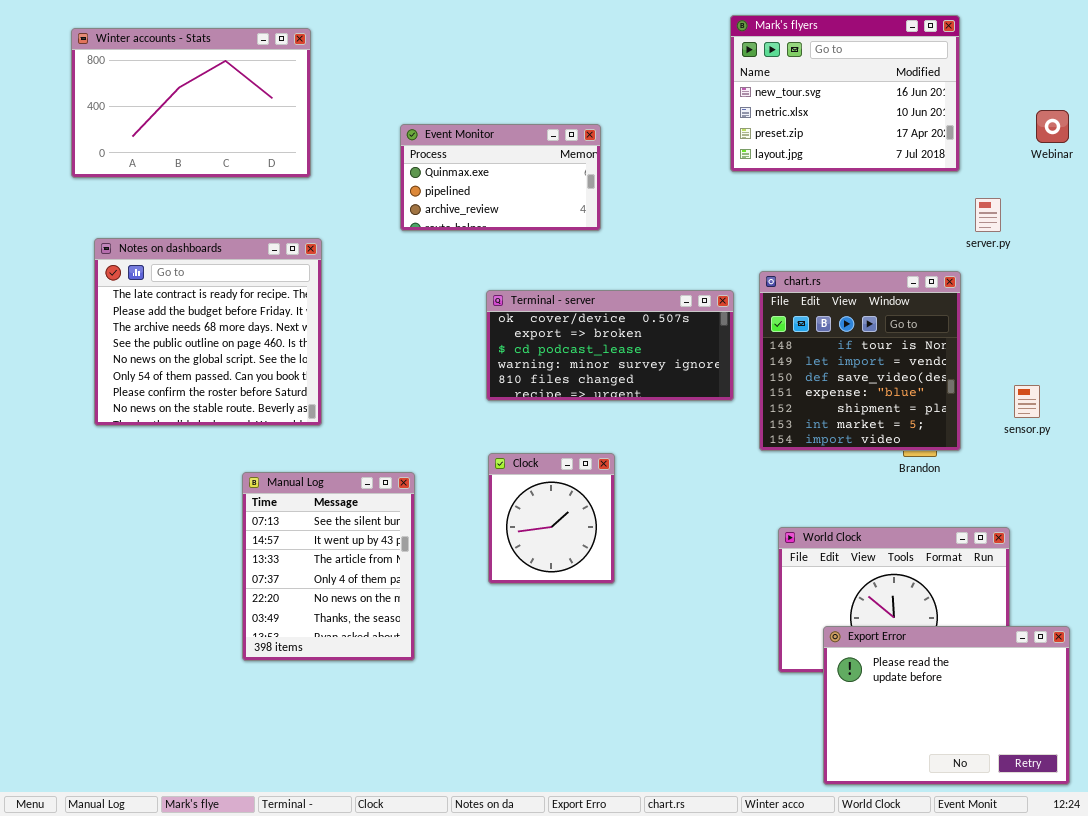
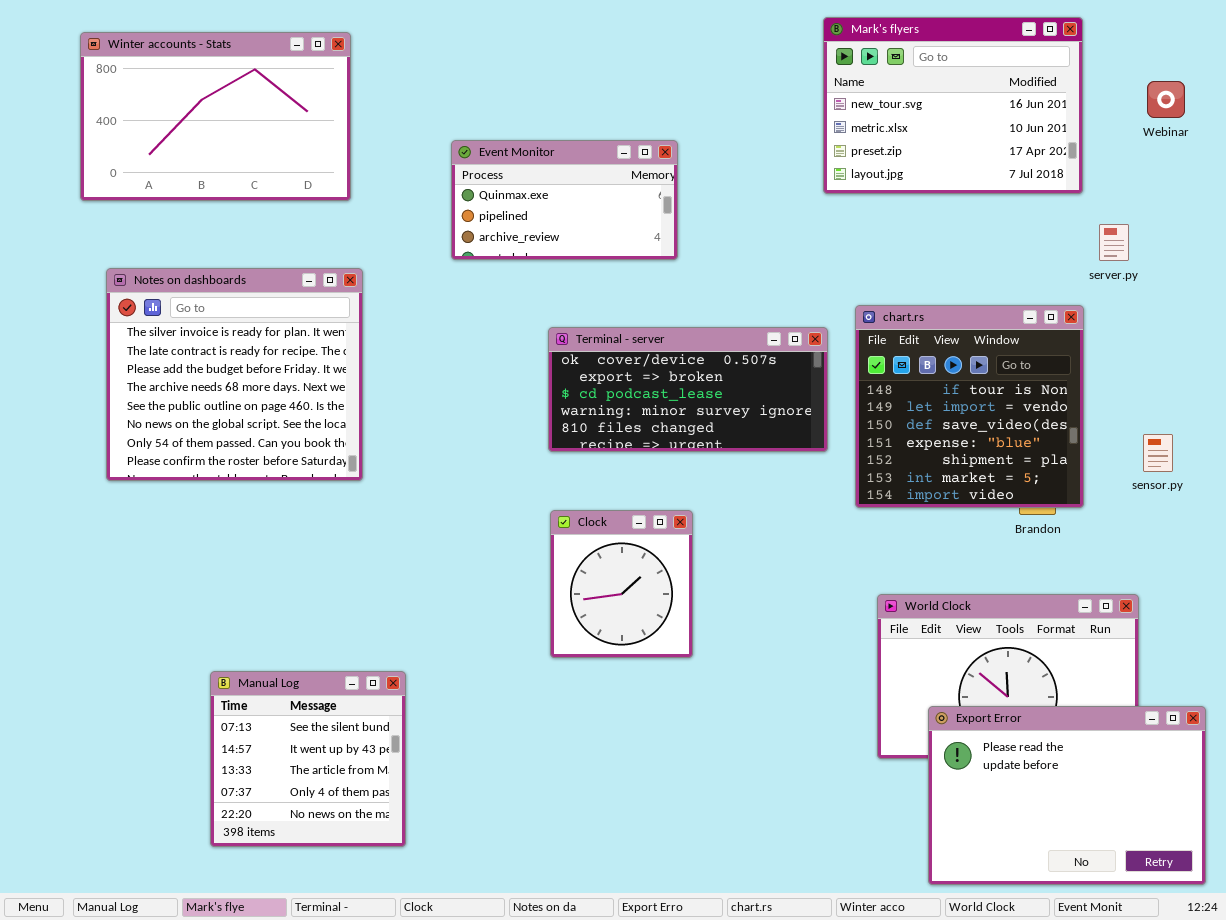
Webinar: [1036,110,1069,143] -> [1147,81,1185,118], moved
Notes on dashboards: [94,238,322,426] -> [106,268,363,481], scrolled up 1 row
Manual Log: [242,472,415,661] -> [210,671,406,847], moved, resized

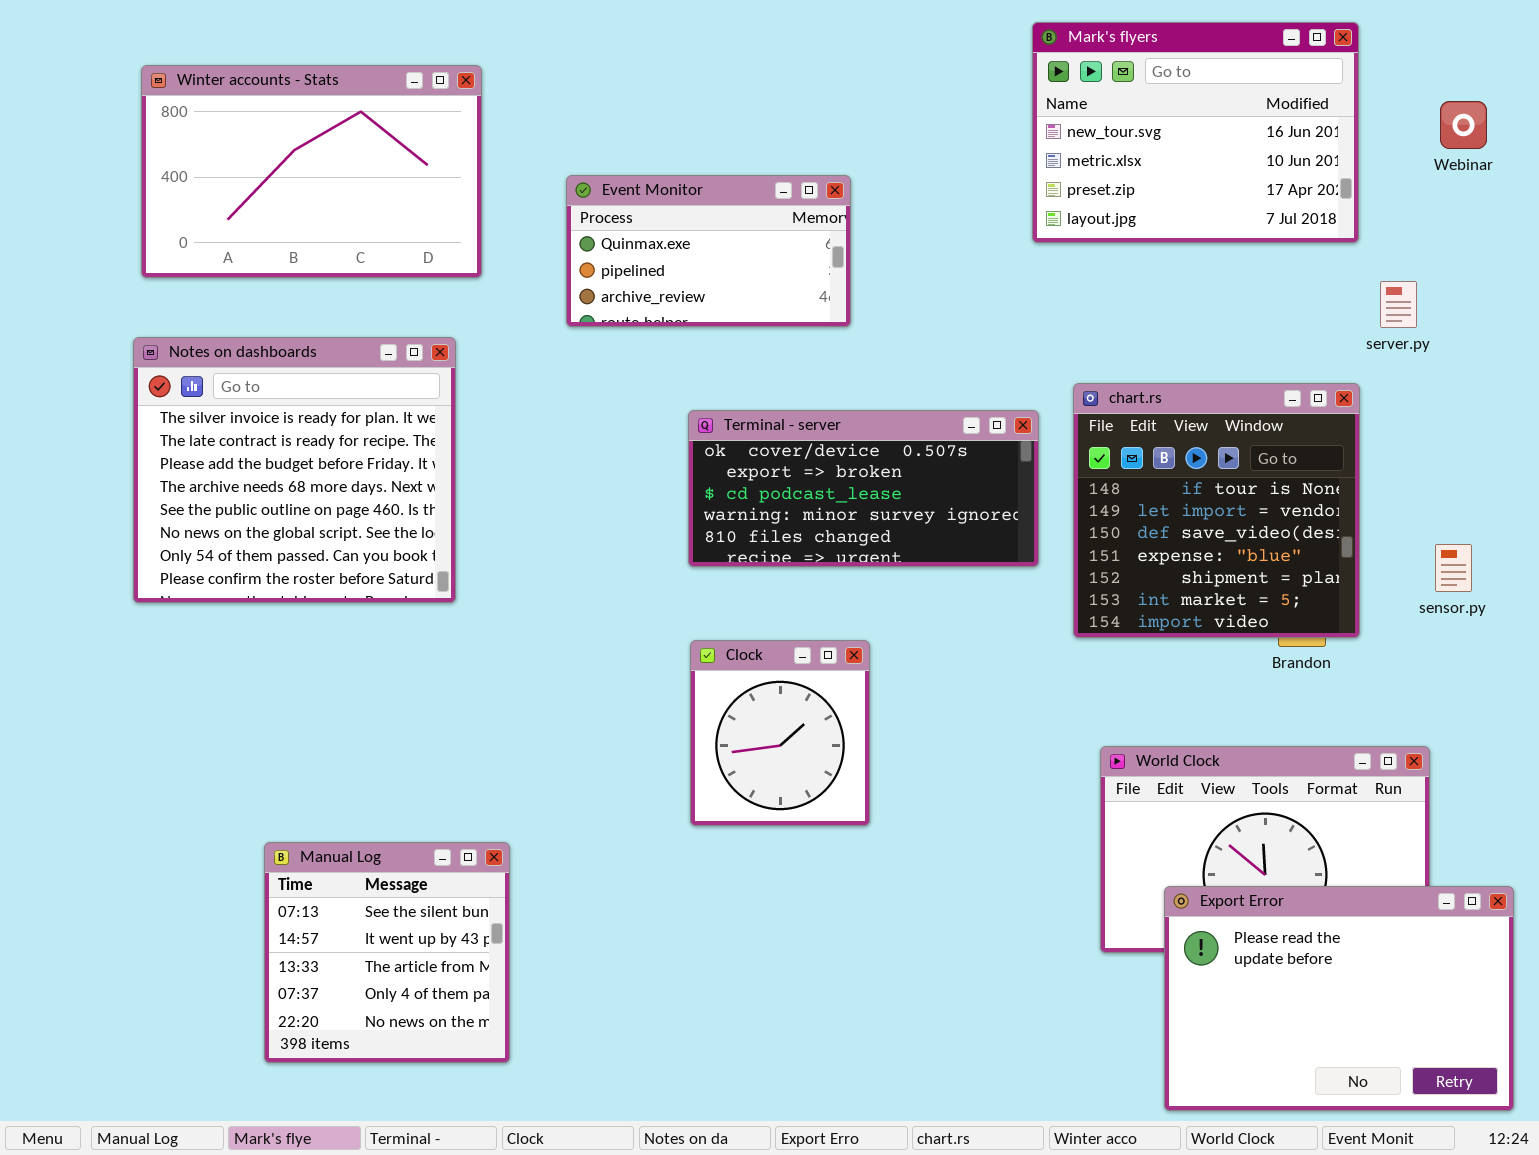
Winter accounts - Stats: [80,32,351,201] -> [141,65,482,278], moved

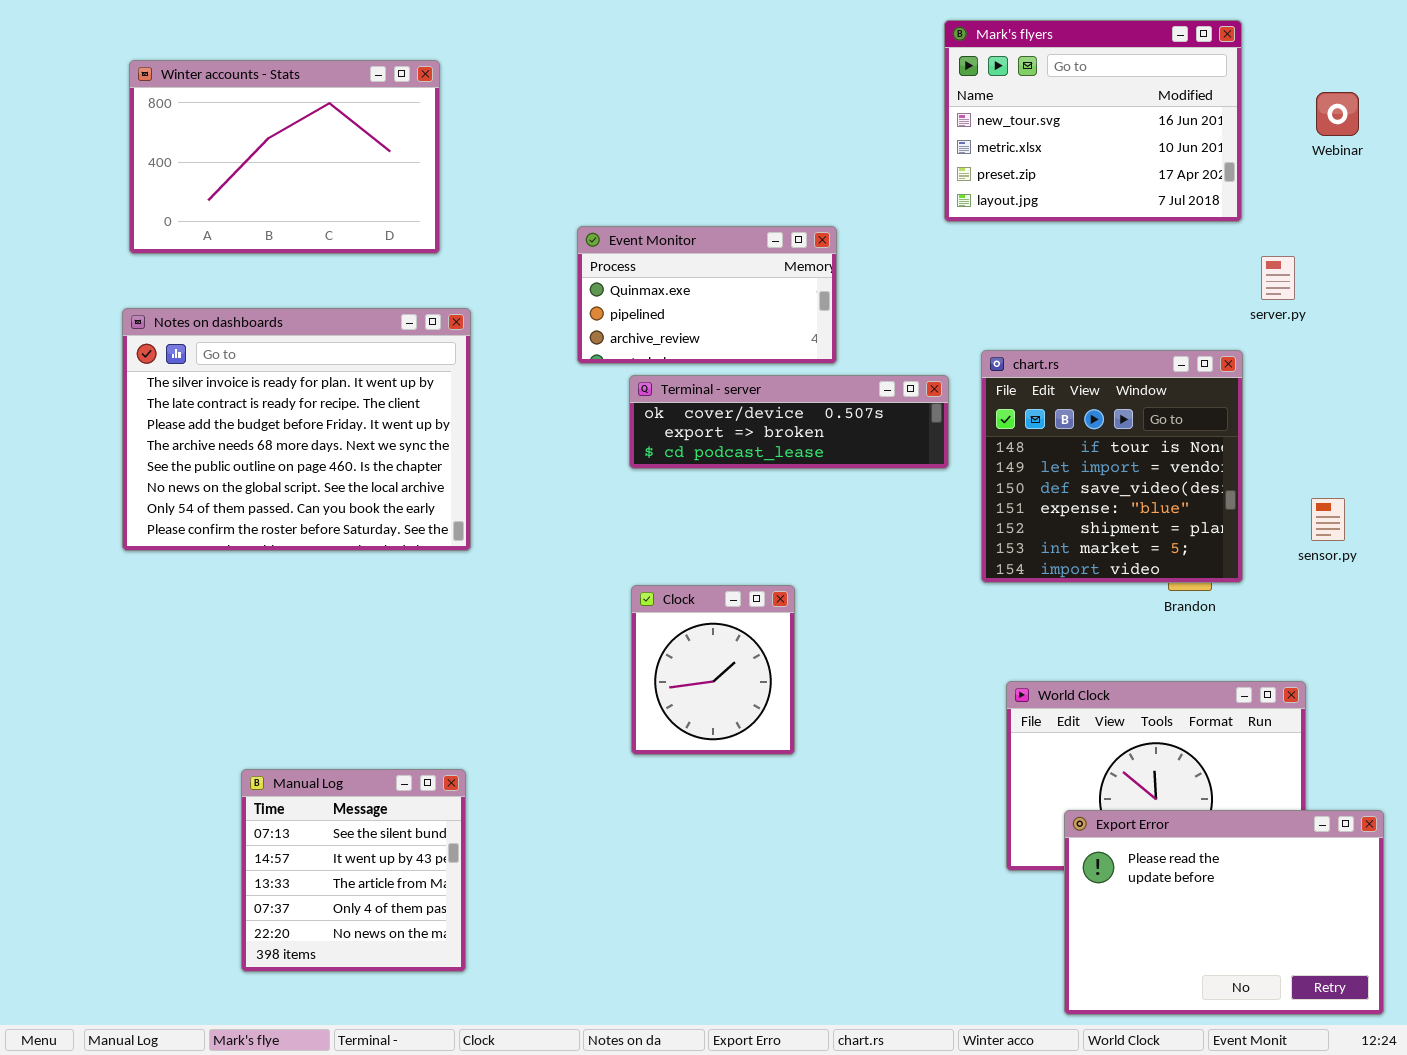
Event Monitor: [566,175,851,327] -> [577,226,837,364], moved
Notes on dashboards: [133,337,456,603] -> [122,308,471,551], resized
Terminal - server: [688,410,1039,567] -> [629,375,949,469], resized

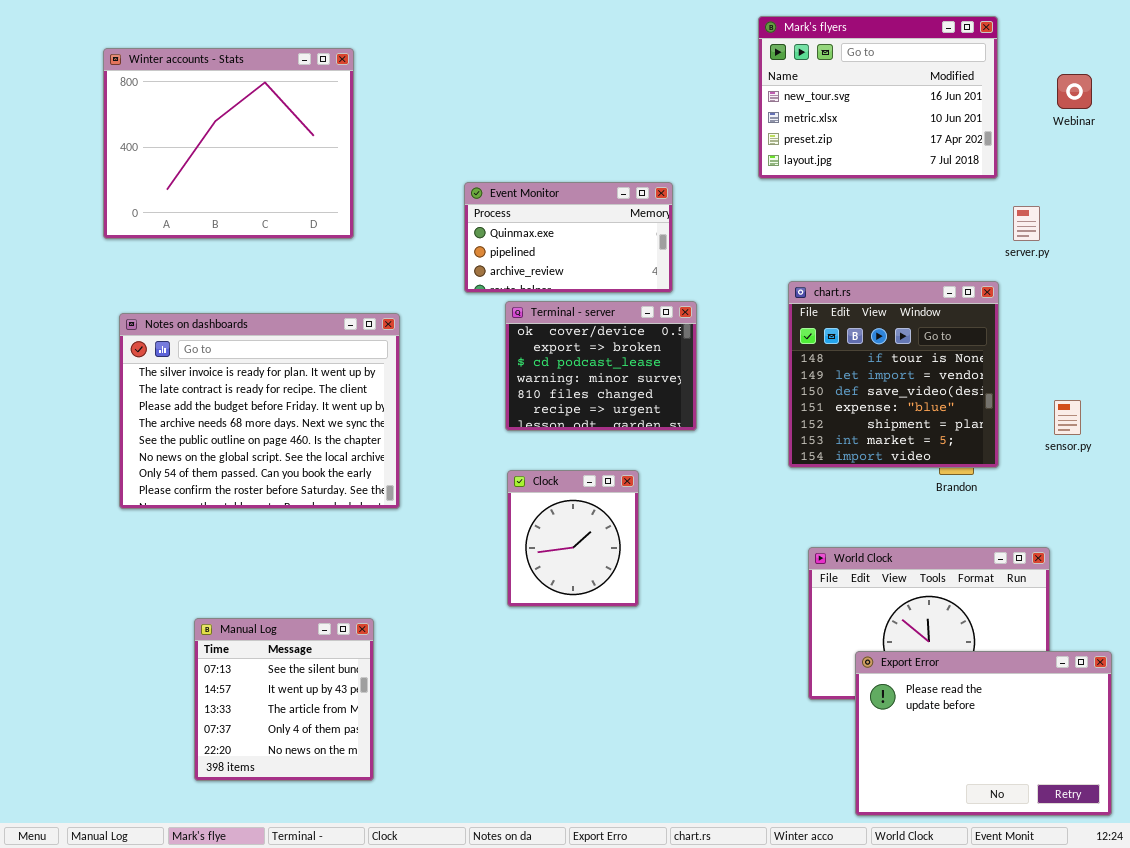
Winter accounts - Stats: [129,60,440,254] -> [103,48,354,239], resized
Notes on dashboards: [122,308,471,551] -> [119,313,400,509], moved
Terminal - server: [629,375,949,469] -> [505,301,697,431], resized

